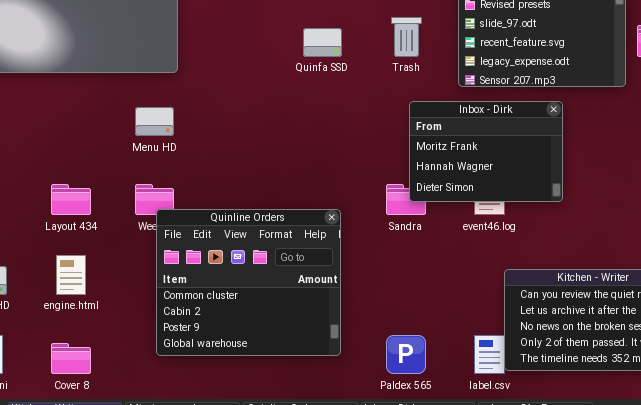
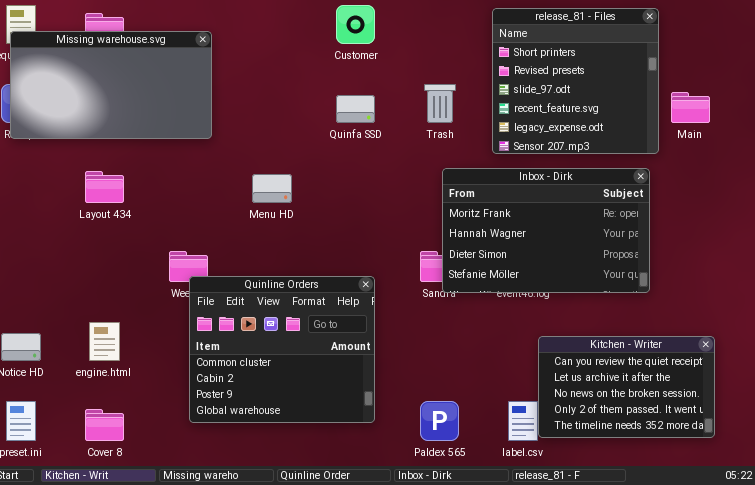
Inbox - Dirk: [409,101,563,202] -> [442,168,650,293], resized
Menu HD: [135,107,174,136] -> [252,174,292,203], moved
Layout 434: [51,184,91,215] -> [85,171,124,203], moved

